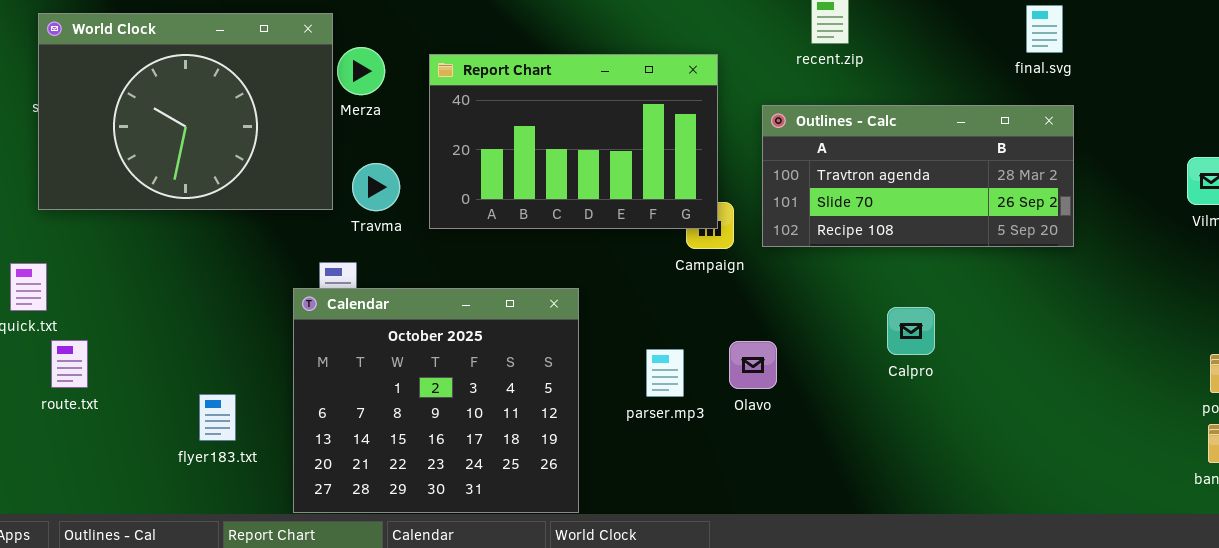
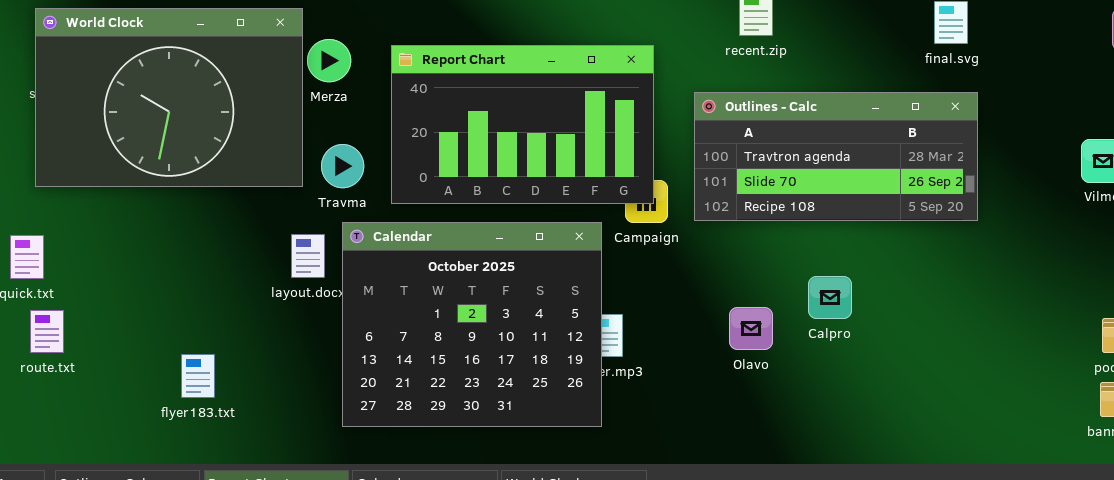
Calendar: [293,288,579,513] -> [342,222,602,427], moved
route.txt: [51,340,88,388] -> [30,310,64,353], moved
Olavo: [729,341,777,389] -> [729,307,773,350], moved

